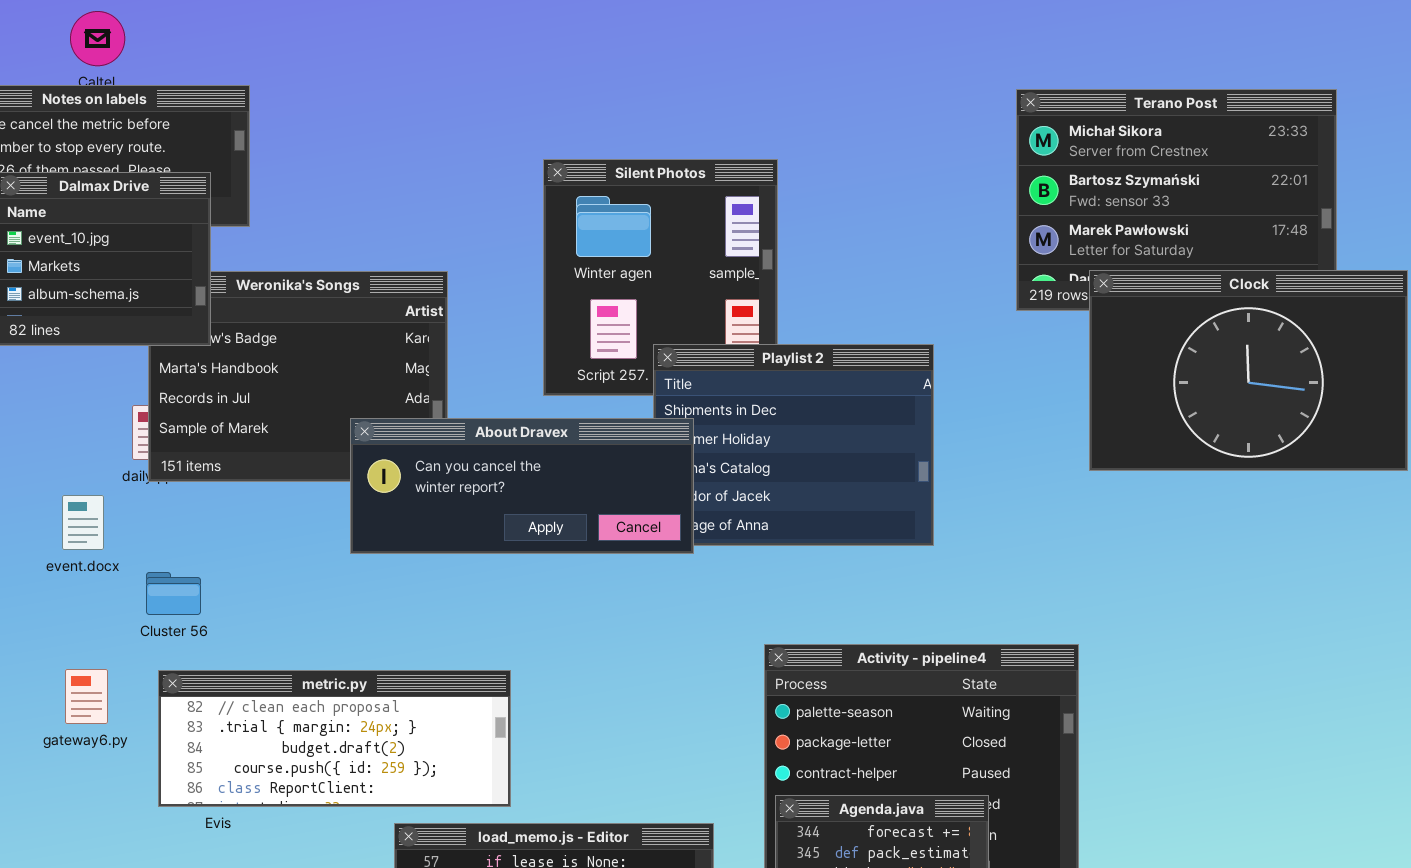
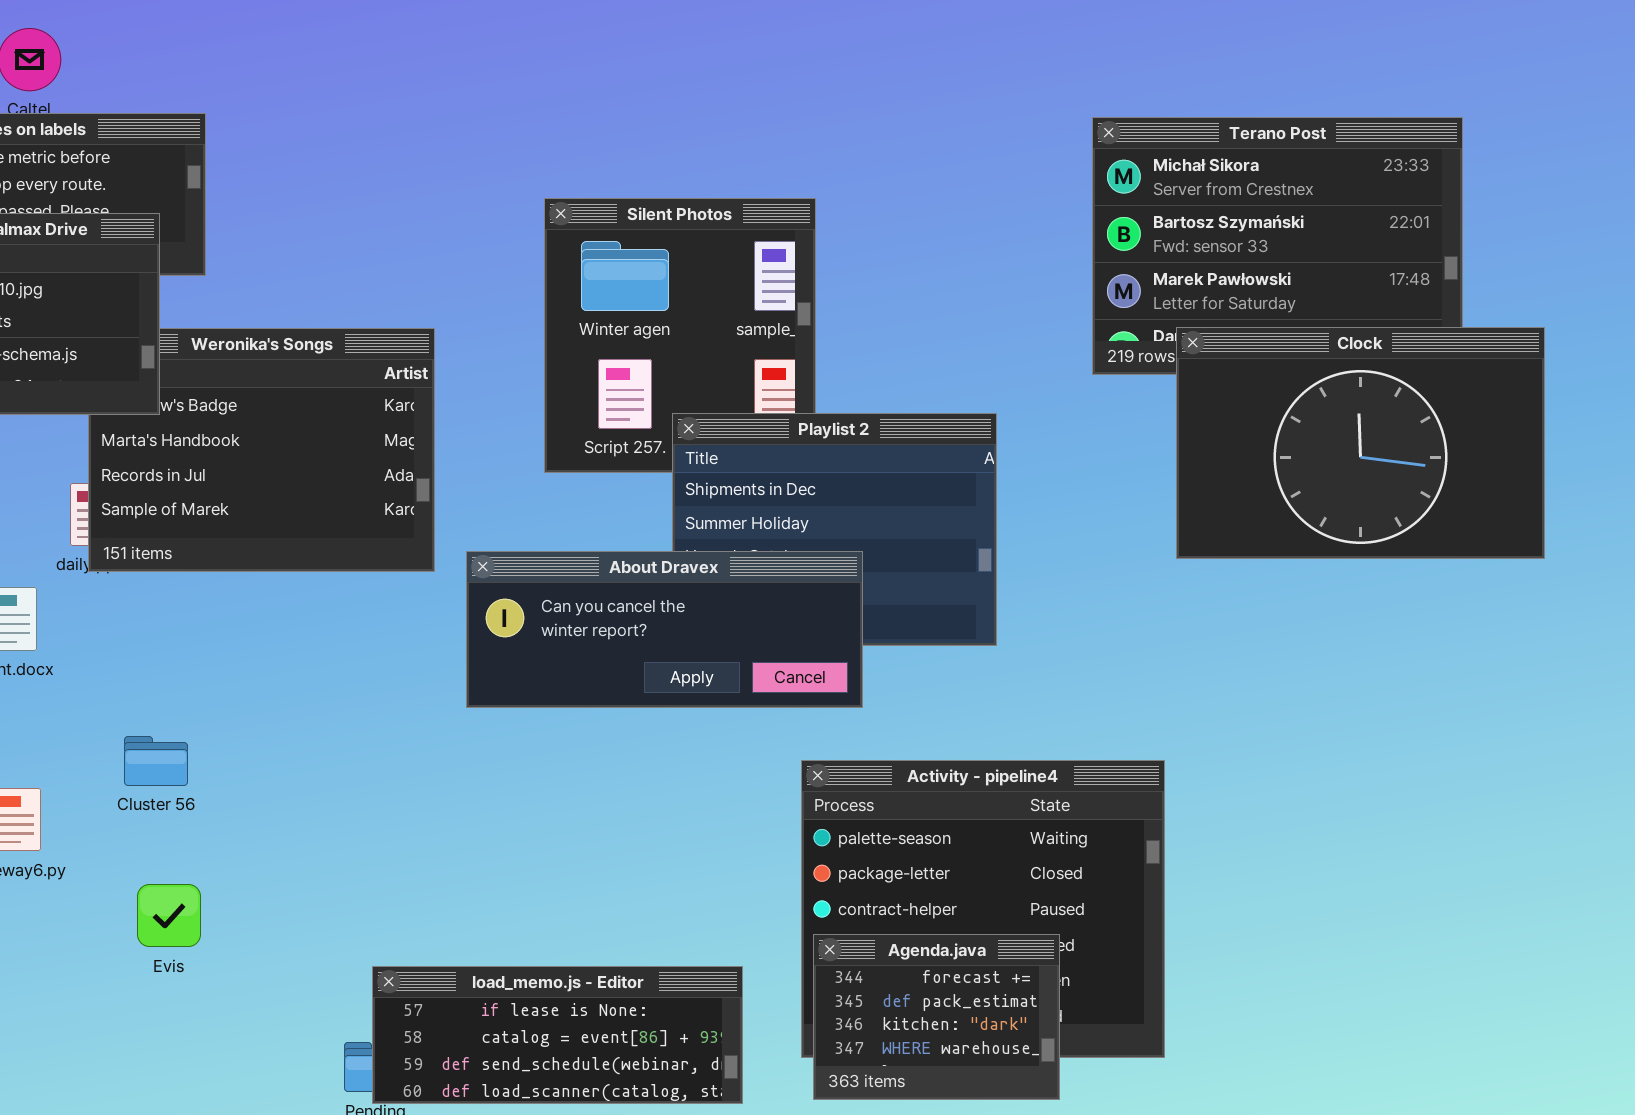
About Dravex: [350,418,694,554] -> [466,551,863,708], moved
Cluster 56: [146,572,201,615] -> [124,736,188,786], moved
metric.py: [158,670,511,807] -> none, closed

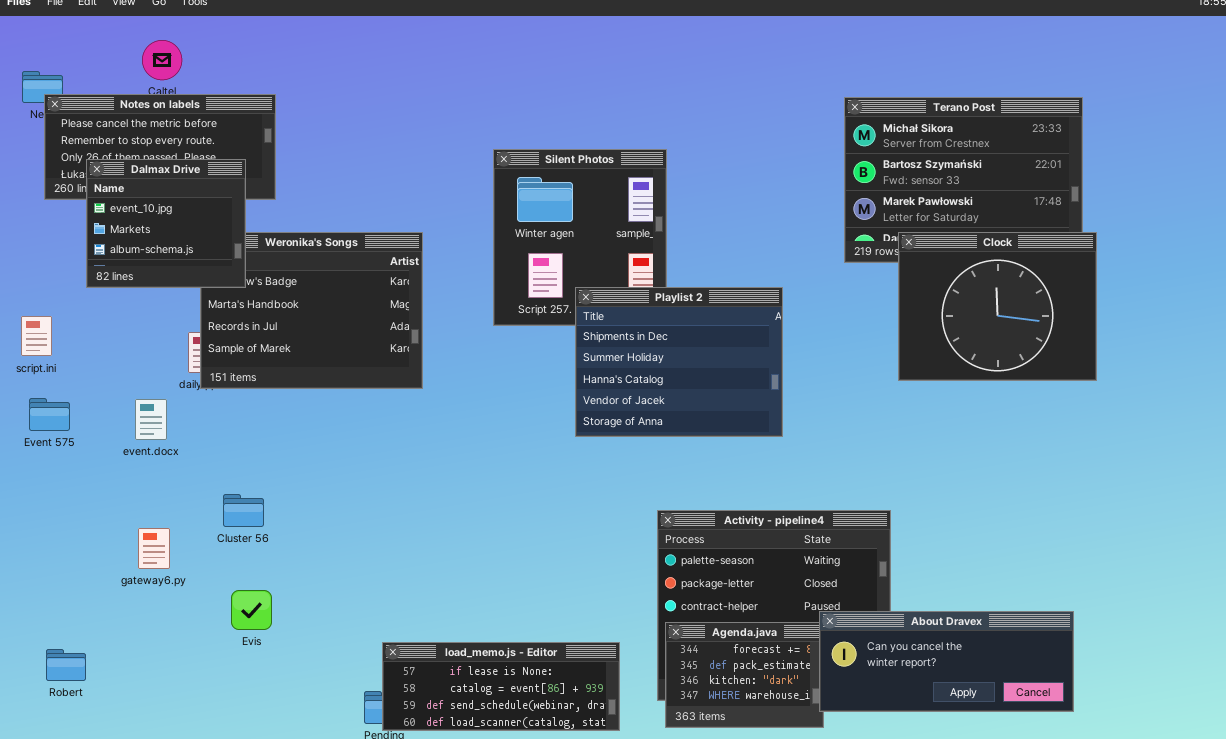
Clock: [1176,327,1545,559] -> [898,232,1097,381], resized
About Dravex: [466,551,863,708] -> [819,611,1074,712], moved

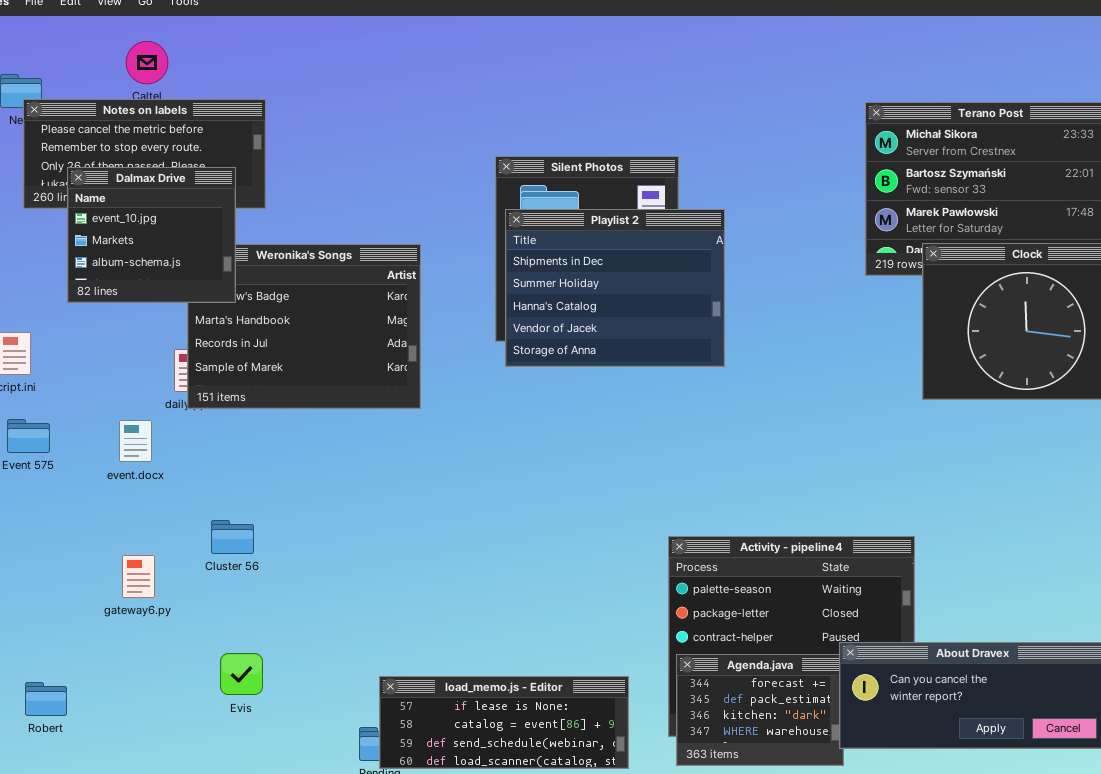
Playlist 2: [575,287,783,437] -> [505,209,725,367], moved
Evis: [231,590,272,630] -> [220,653,263,695], moved

